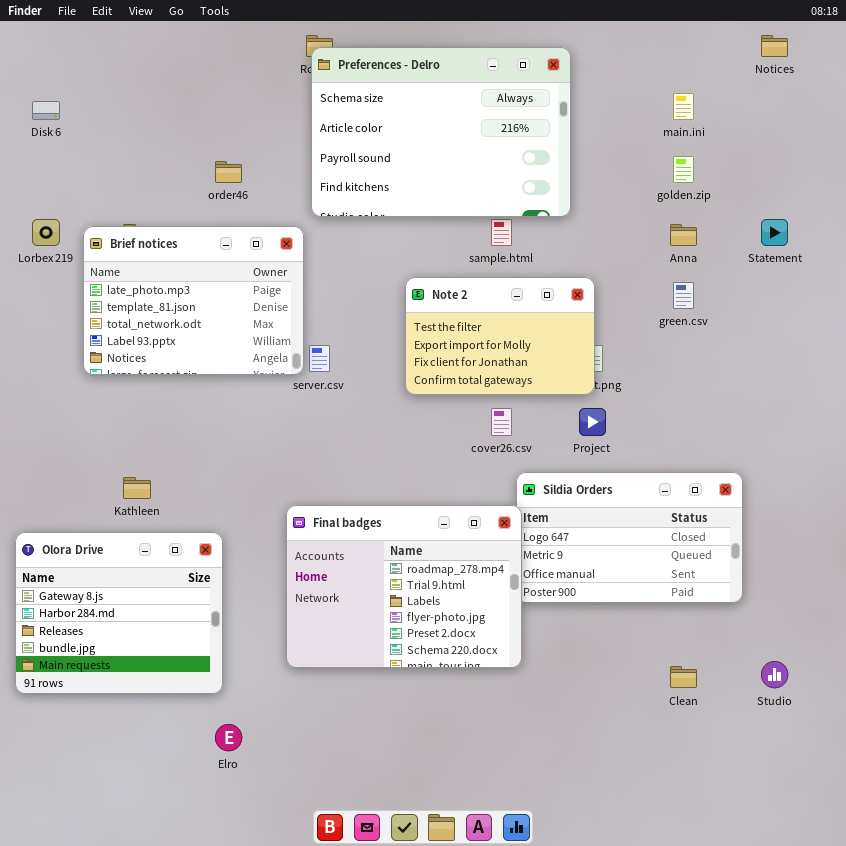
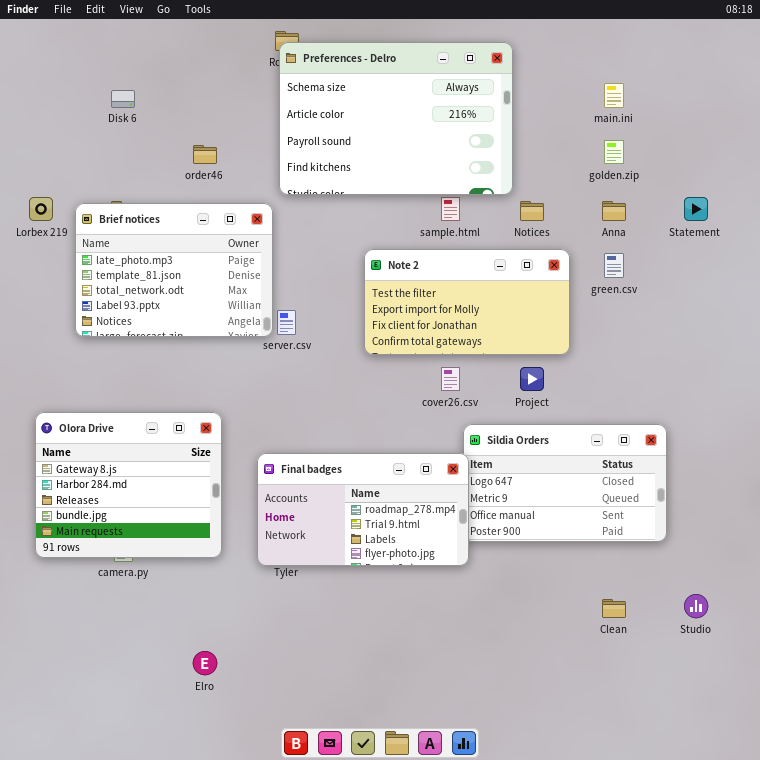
Notices: [761,35,788,57] -> [520,201,544,221], moved
Disk 6: [32,101,60,120] -> [111,90,135,108], moved
Note 2: [405,277,595,395] -> [364,249,570,355], resized
Final badges: [286,505,522,668] -> [257,453,469,566], resized
Olora Drive: [15,532,223,694] -> [35,412,222,558], moved

